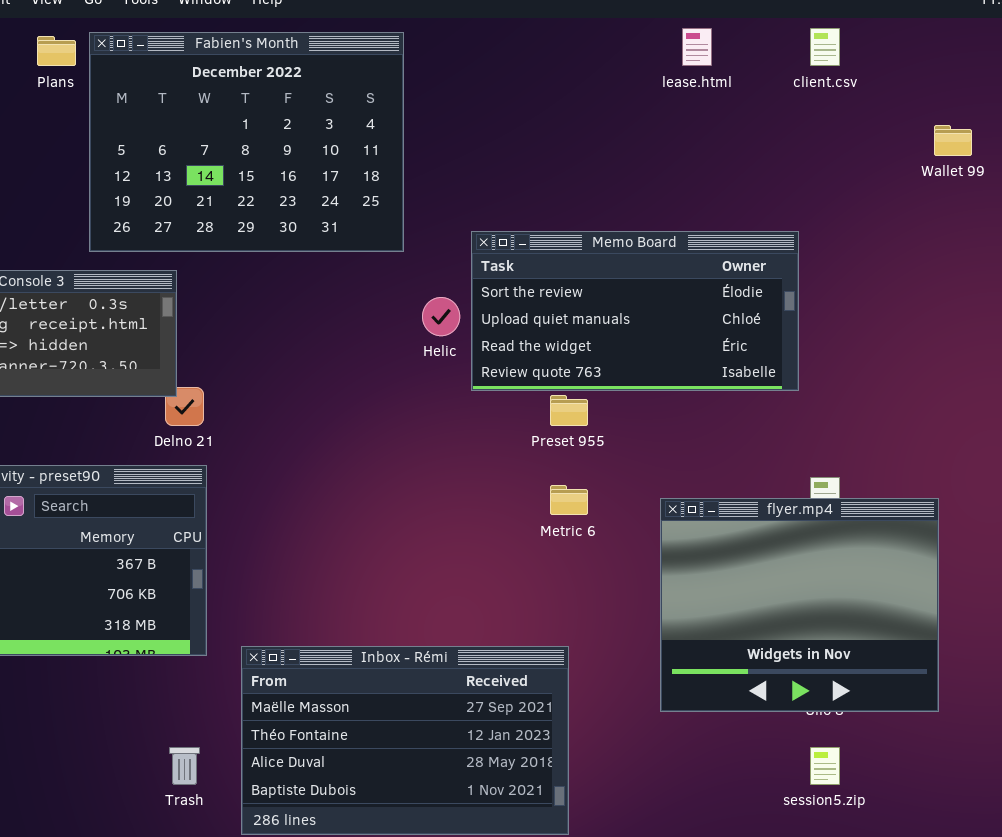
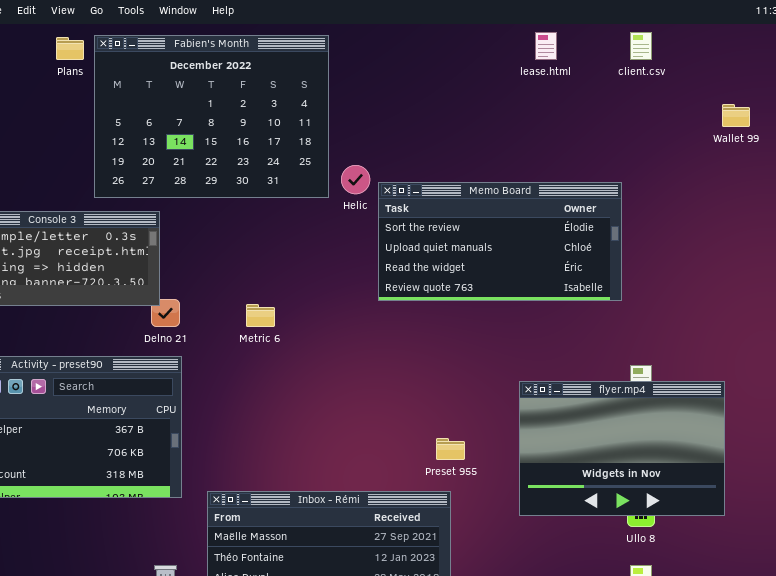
Helic: [422,297,460,336] -> [341,165,370,194], moved
Preset 955: [550,395,588,426] -> [436,438,465,460], moved
Metric 6: [550,485,588,515] -> [246,304,275,327], moved
flyer.mp4: [660,498,939,712] -> [519,381,725,516], resized

